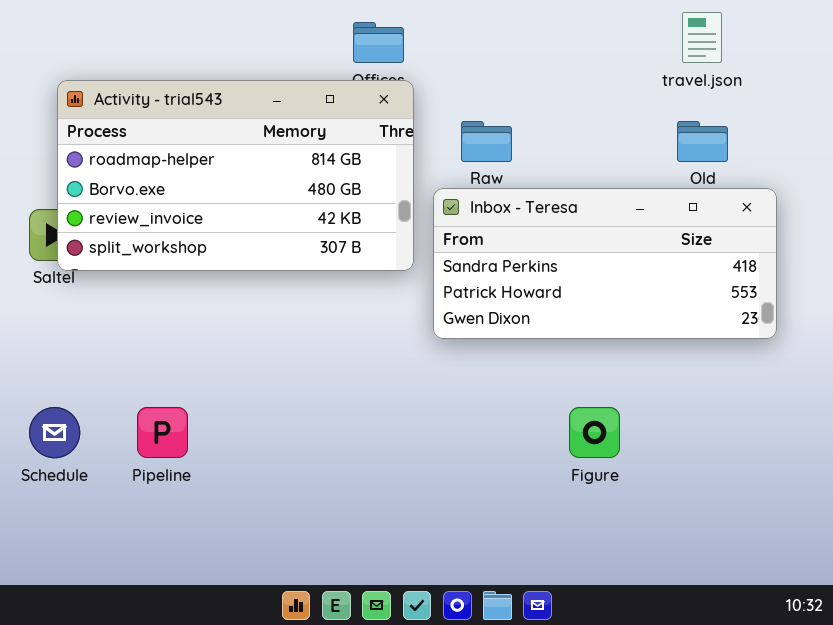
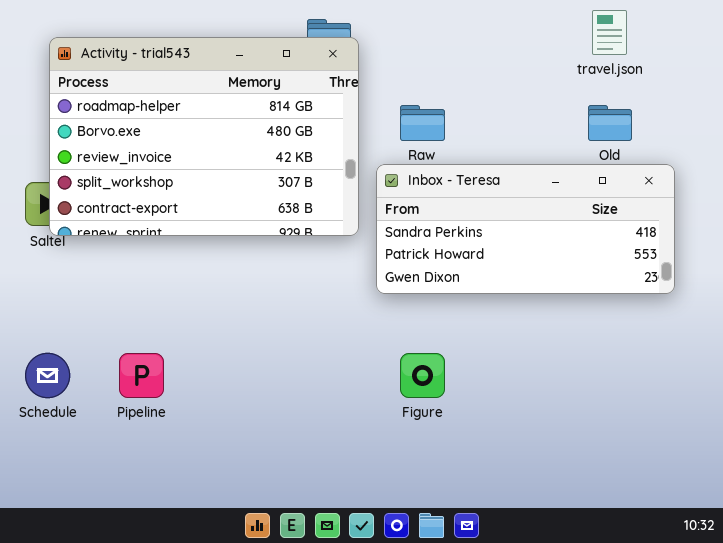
Activity - trial543: [57,80,414,271] -> [49,37,359,236], resized
Figure: [569,407,620,458] -> [400,353,445,398], moved

